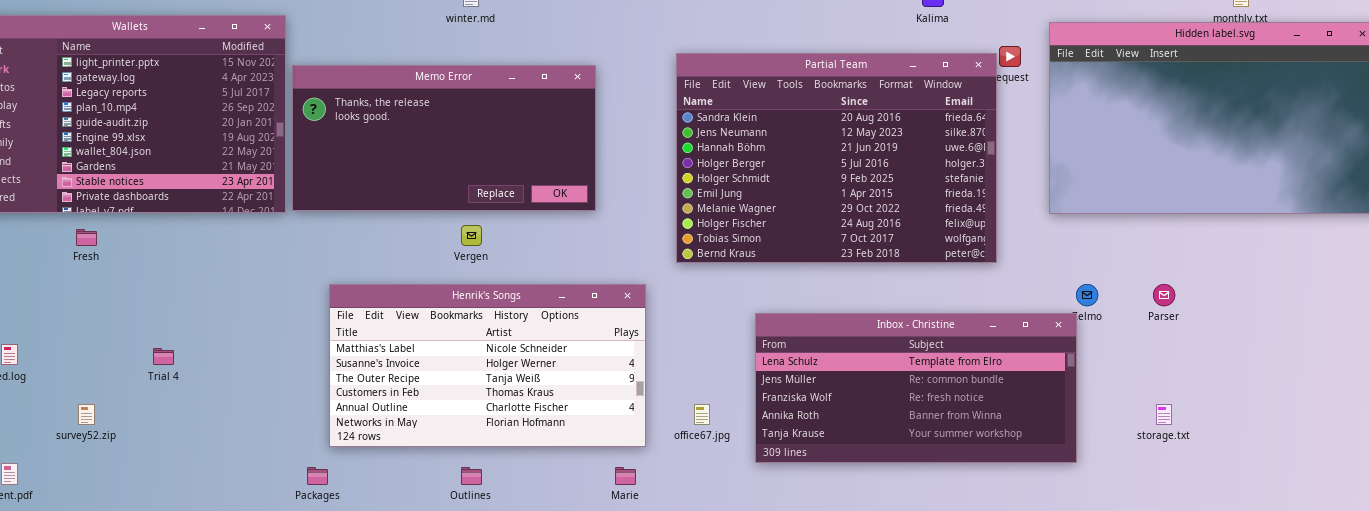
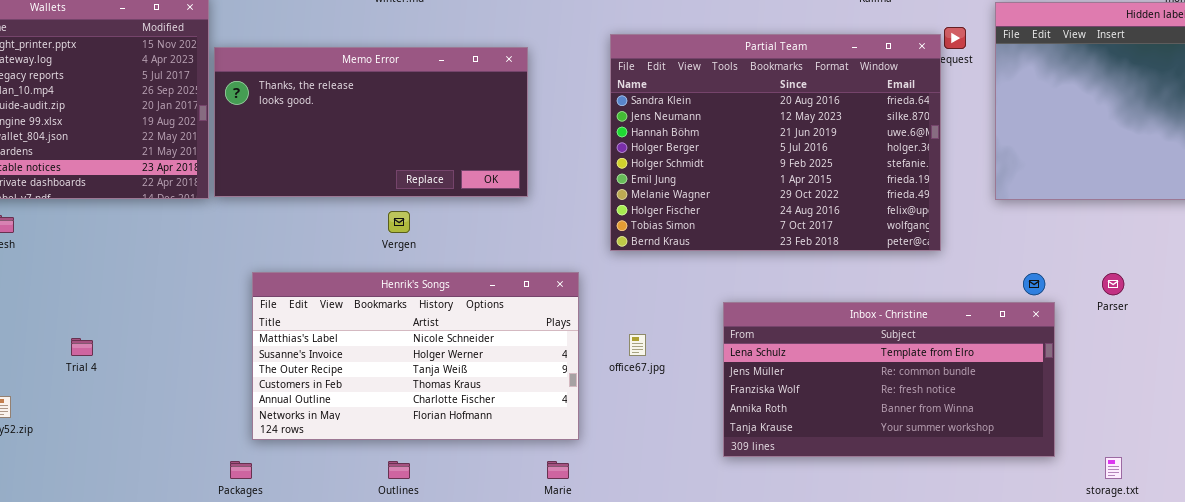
Inbox - Christine: [755,313,1077,463] -> [723,302,1055,457], moved
office67.jpg: [694,404,710,425] -> [629,334,646,356], moved
storage.txt: [1156,404,1172,425] -> [1105,457,1122,479], moved

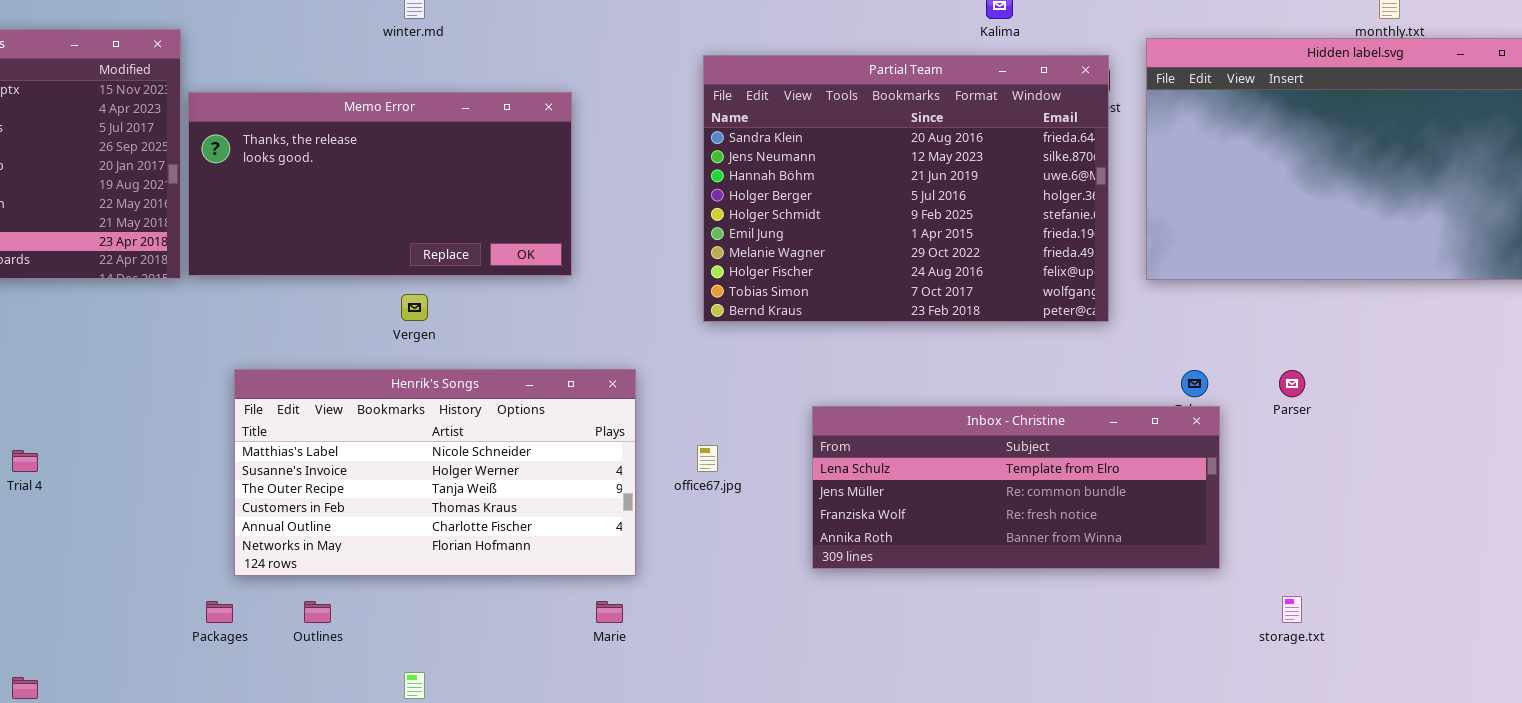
Partial Team: [610,34,941,251] -> [703,55,1109,322], moved
Inbox - Christine: [723,302,1055,457] -> [812,406,1220,569], resized
Outlines: [388,461,410,479] -> [304,601,331,623], moved

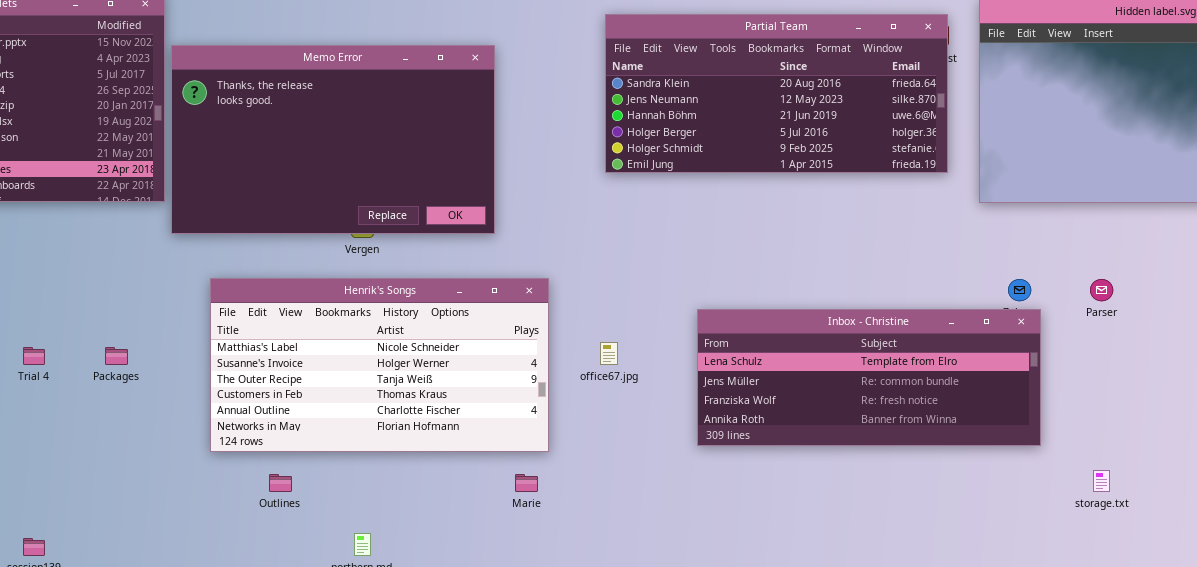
Partial Team: [703,55,1109,322] -> [605,14,948,173], resized
Memo Error: [188,92,572,276] -> [171,45,495,234], resized
Packages: [206,601,233,623] -> [105,347,128,365], moved

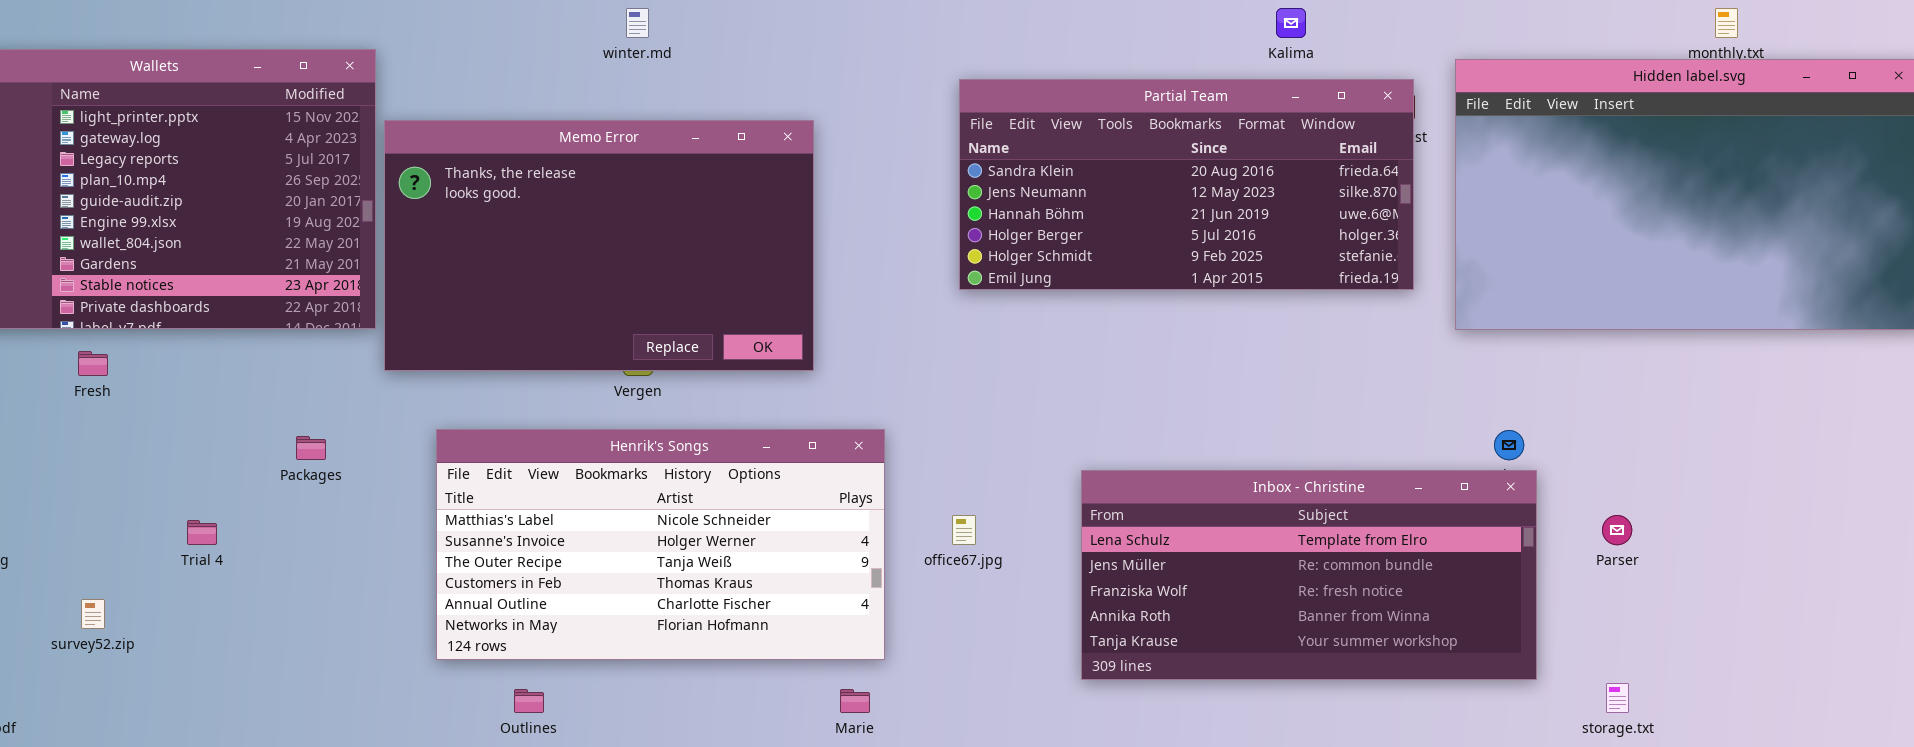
Parser: [1090,279,1113,301] -> [1602,515,1632,545], moved
Inbox - Christine: [697,309,1041,446] -> [1081,470,1537,680], resized
Packages: [105,347,128,365] -> [296,436,326,460], moved

